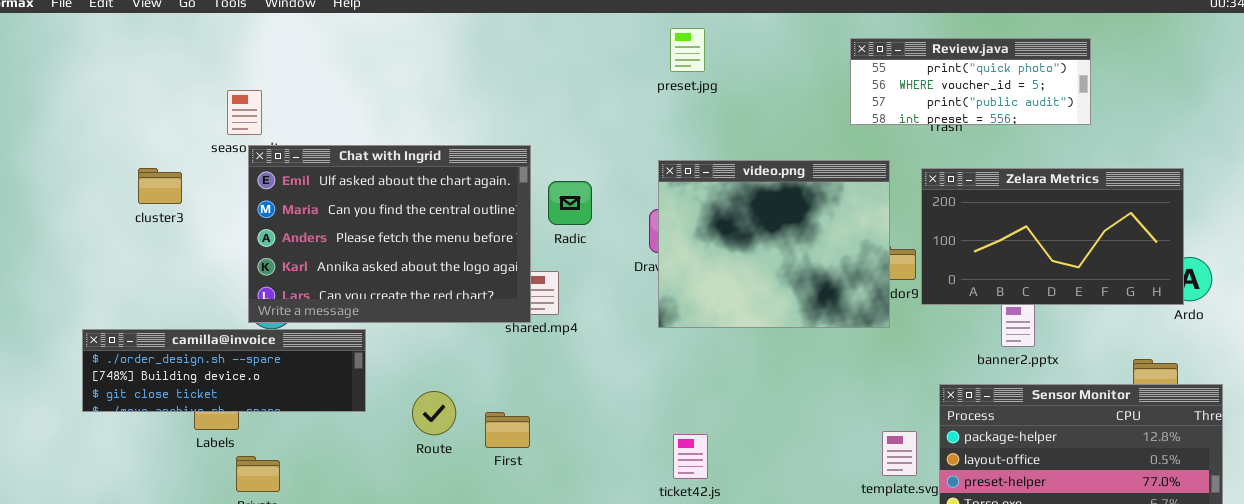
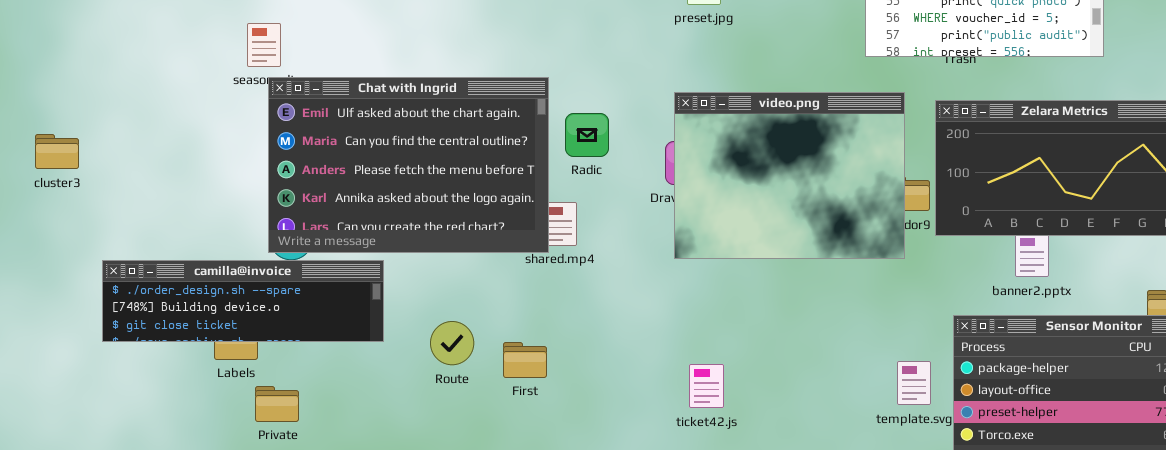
cluster3: [138,168,182,204] -> [35,134,79,169], moved

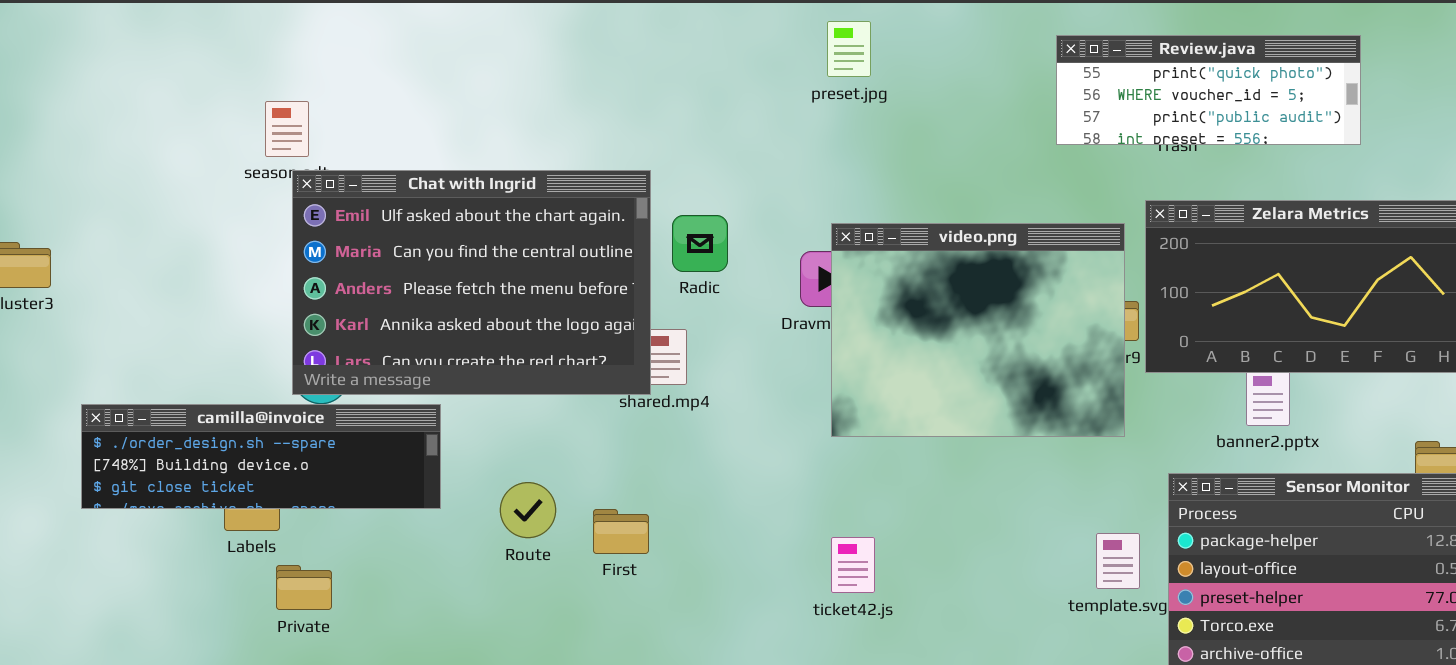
video.png: [674,92,905,259] -> [831,223,1125,437], moved

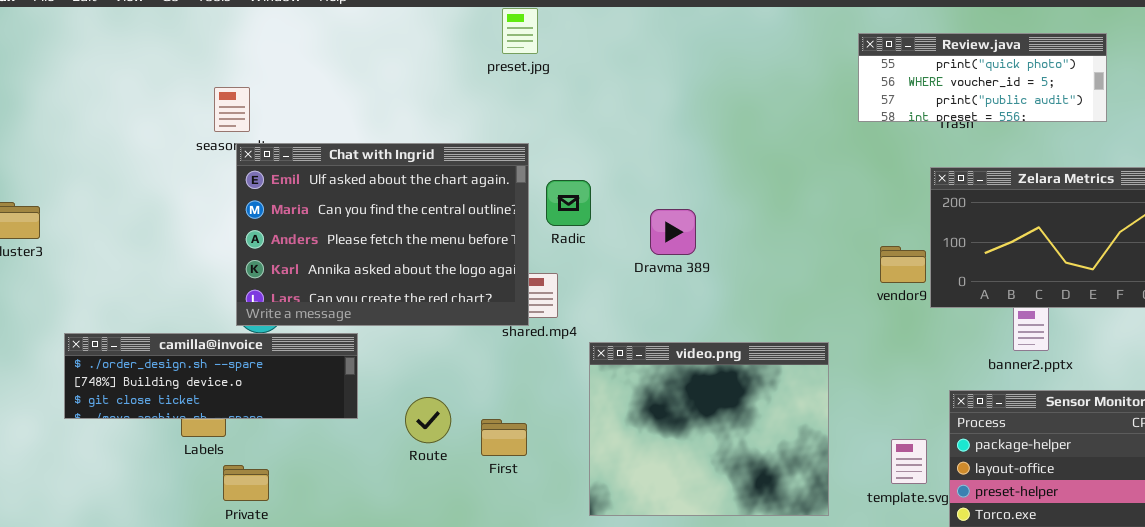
preset.jpg: [827,21,871,77] -> [502,8,538,54], moved
video.png: [831,223,1125,437] -> [589,342,829,516], moved

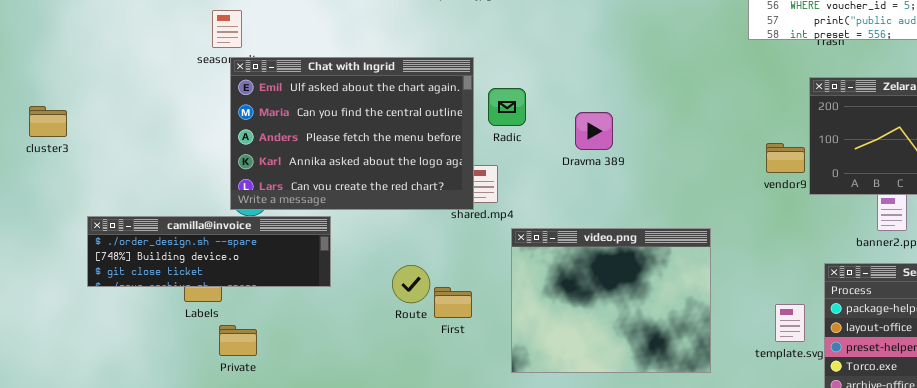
video.png: [589,342,829,516] -> [511,228,711,373], moved
Route: [405,397,451,443] -> [392,265,430,303], moved

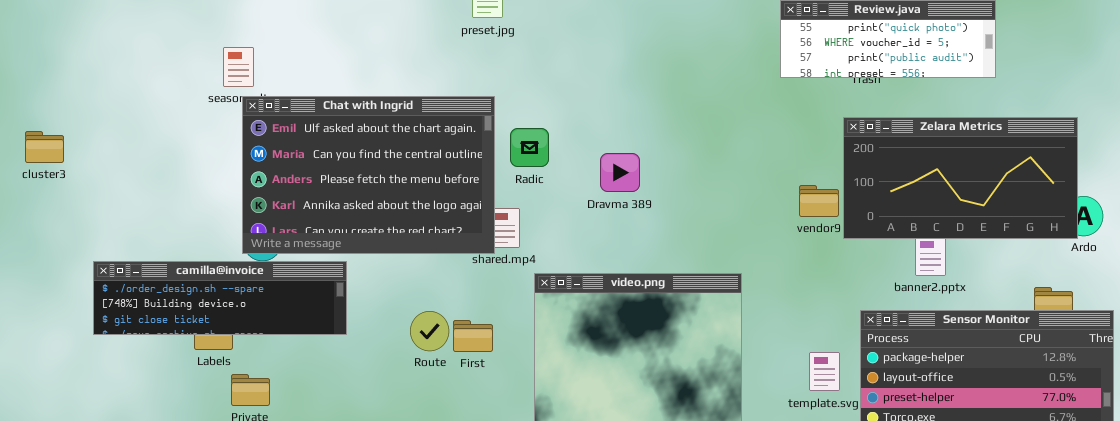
cluster3: [29,106,67,137] -> [25,131,64,163], moved
First: [434,287,472,318] -> [453,320,493,352], moved

